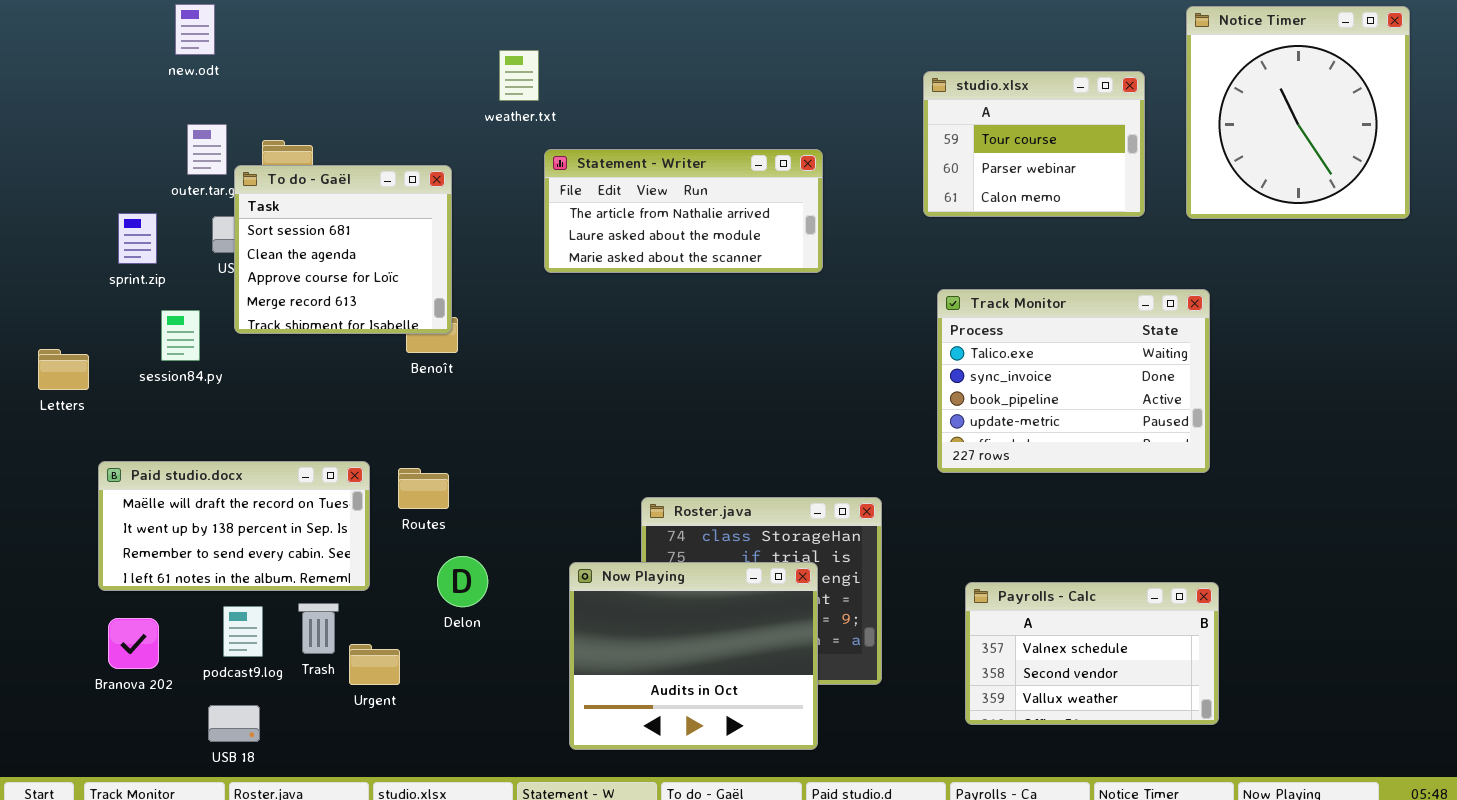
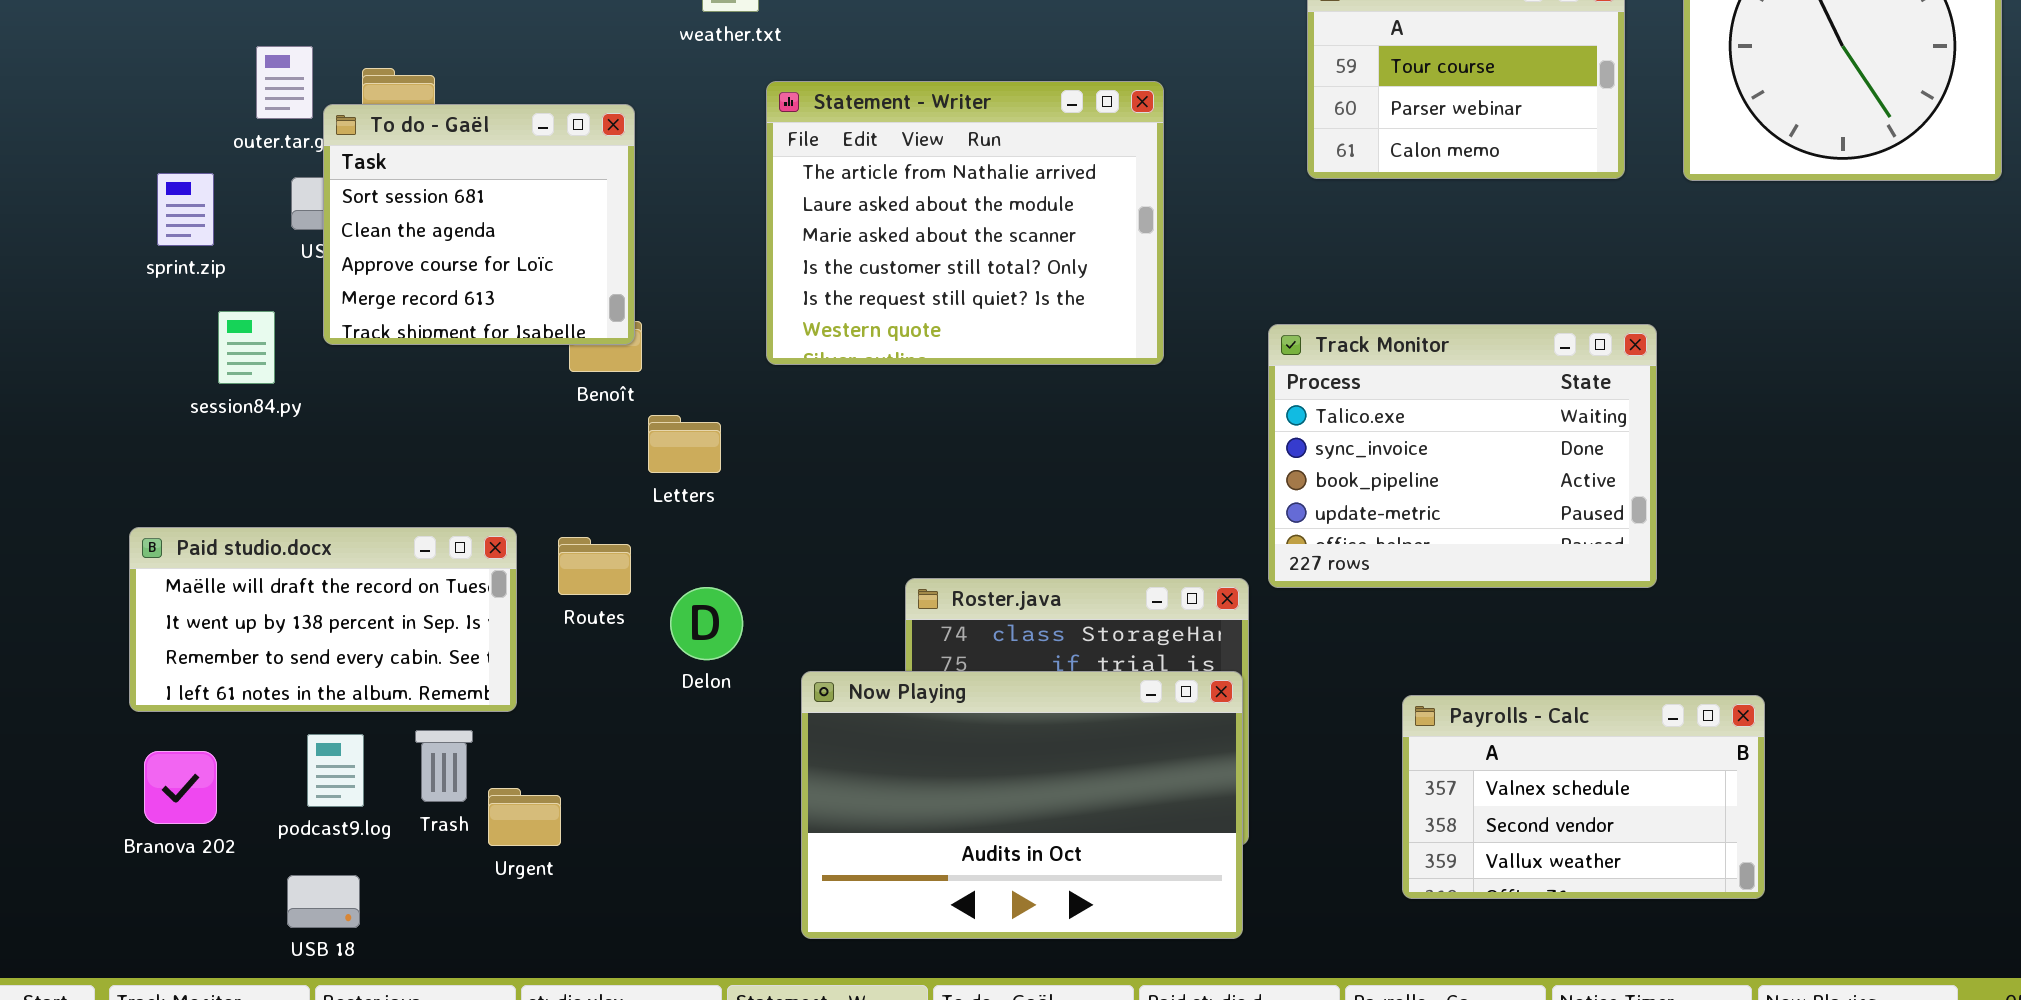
Statement - Writer: [544,149,823,273] -> [766,81,1164,365], resized
Track Monitor: [937,289,1210,473] -> [1268,324,1657,588], moved
Letters: [38,349,89,390] -> [648,415,721,473], moved
Delon: [437,556,488,607] -> [670,587,743,660], moved
Now Playing: [569,562,818,750] -> [801,671,1243,939], resized
Payrolls - Calc: [965,582,1219,725] -> [1402,695,1765,899], moved

